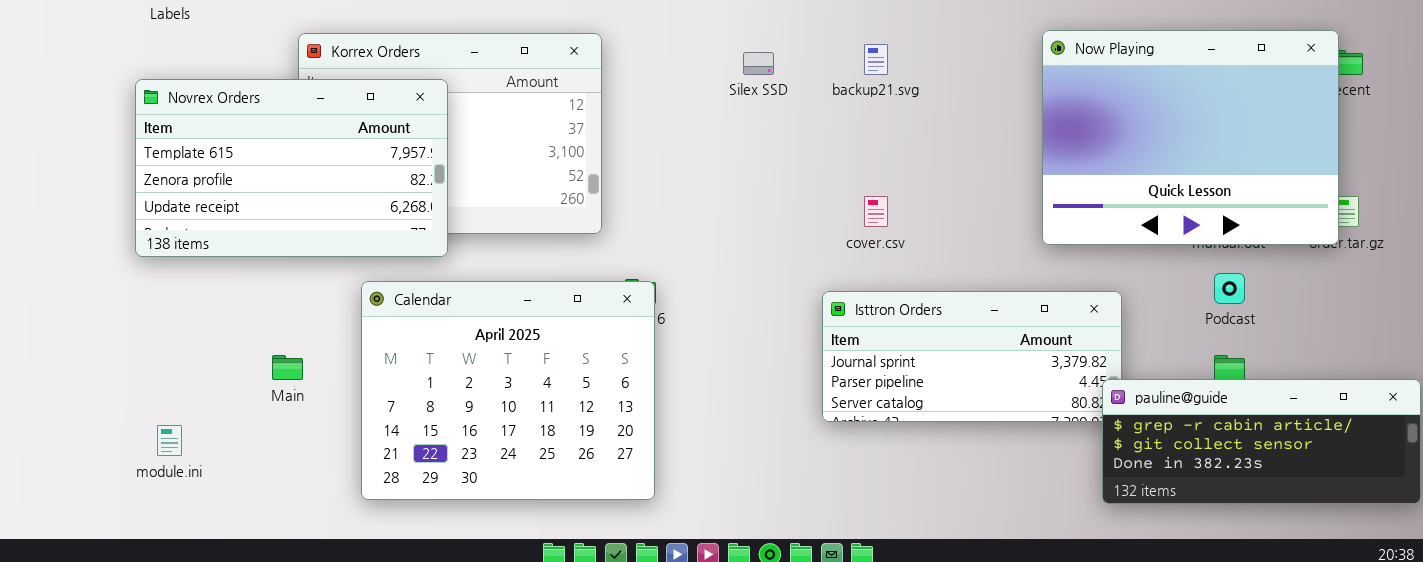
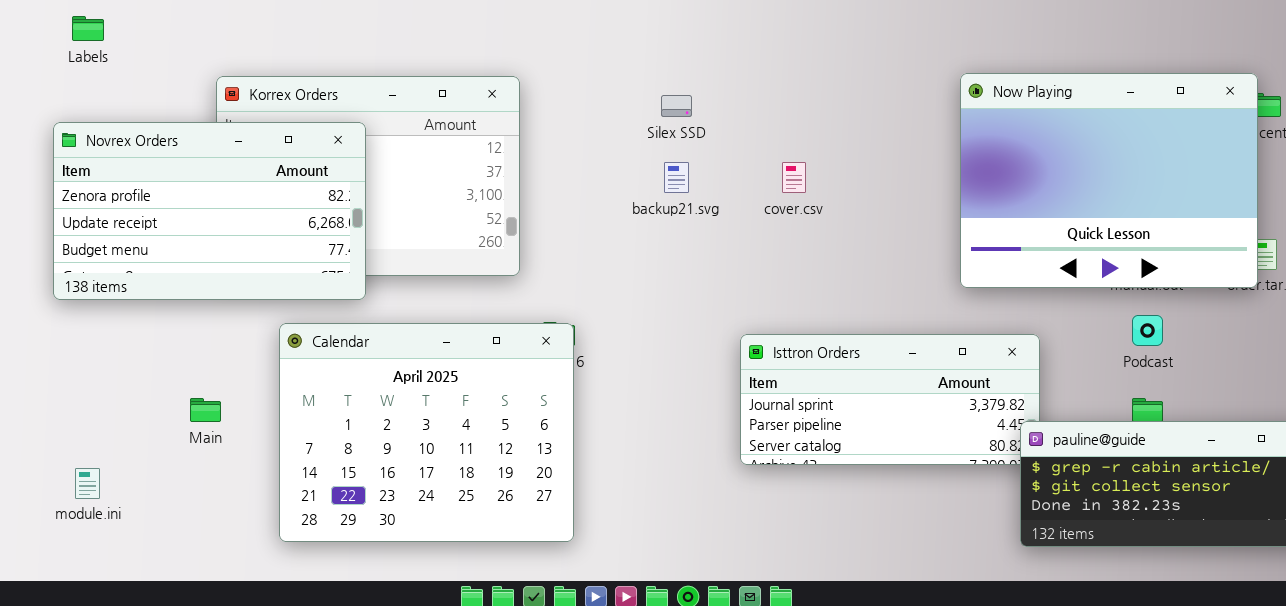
backup21.svg: [864,44,888,75] -> [664,162,689,193], moved
Novrex Orders: [135,79,448,257] -> [53,122,366,300], scrolled down 1 row
cover.csv: [864,196,888,227] -> [782,162,806,193], moved

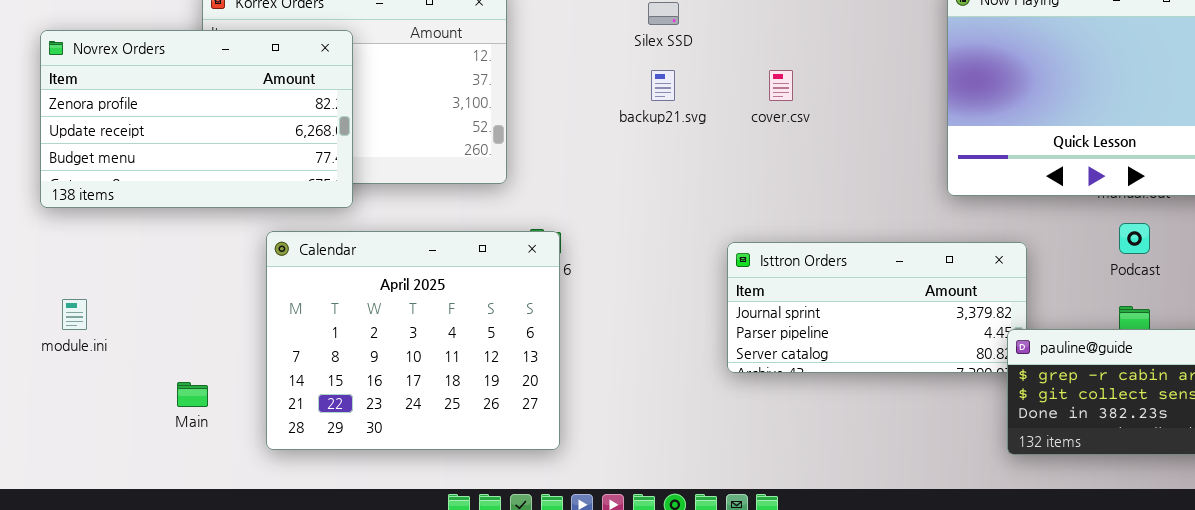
Main: [190,398,221,422] -> [177,382,208,407], moved
module.ini: [75,468,100,499] -> [62,299,87,330], moved

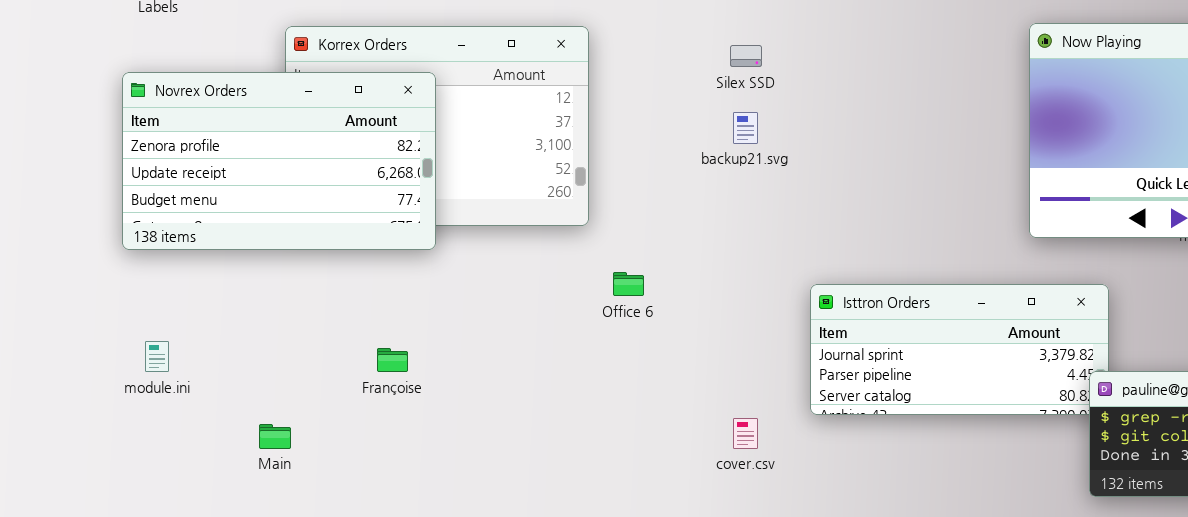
cover.csv: [769,70,793,101] -> [733,418,758,449], moved
Calendar: [266,231,560,450] -> none, closed

